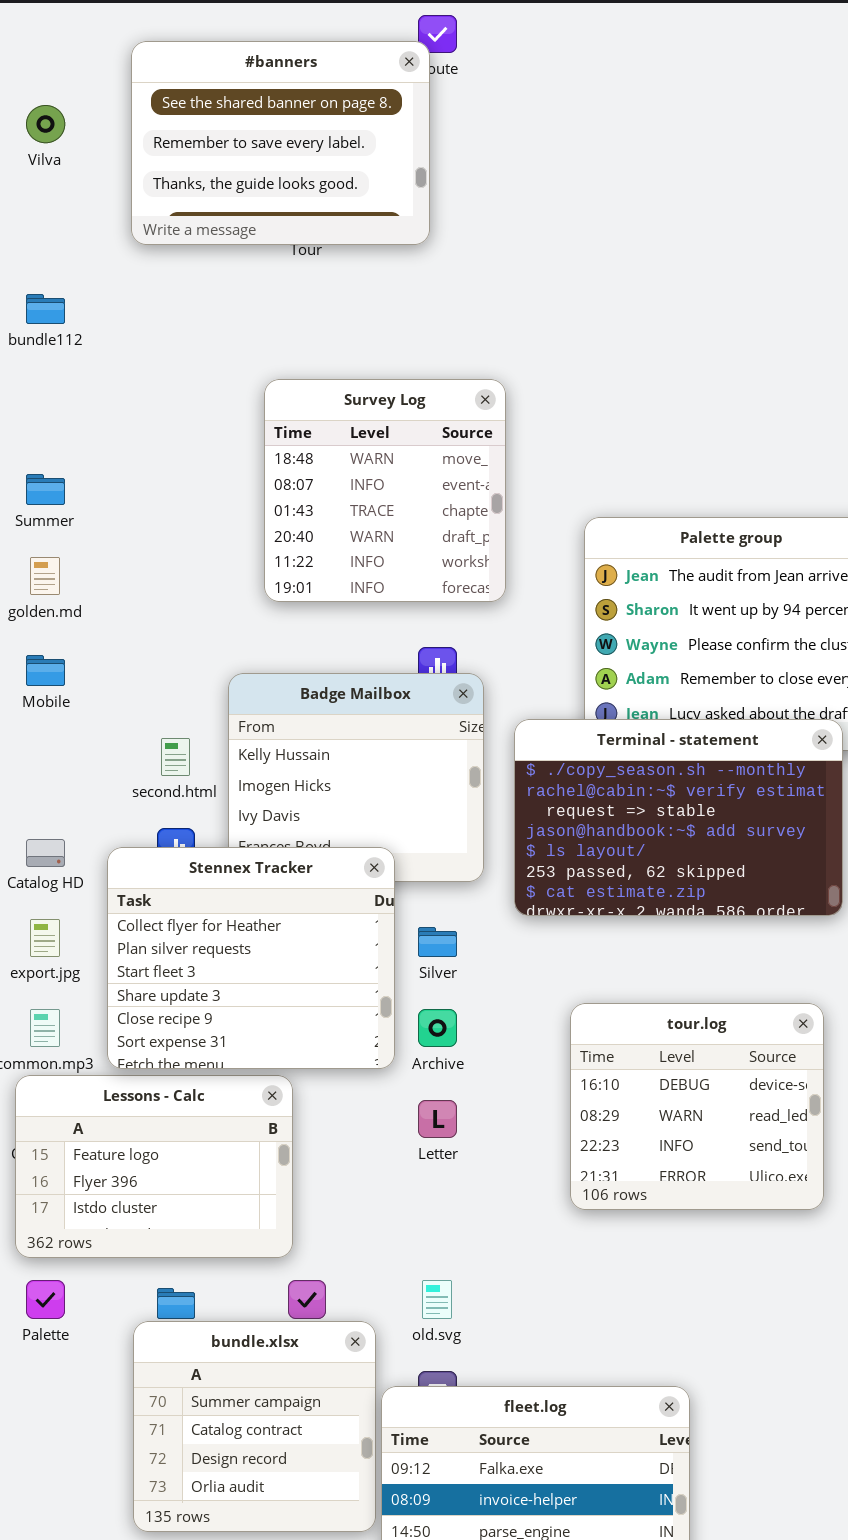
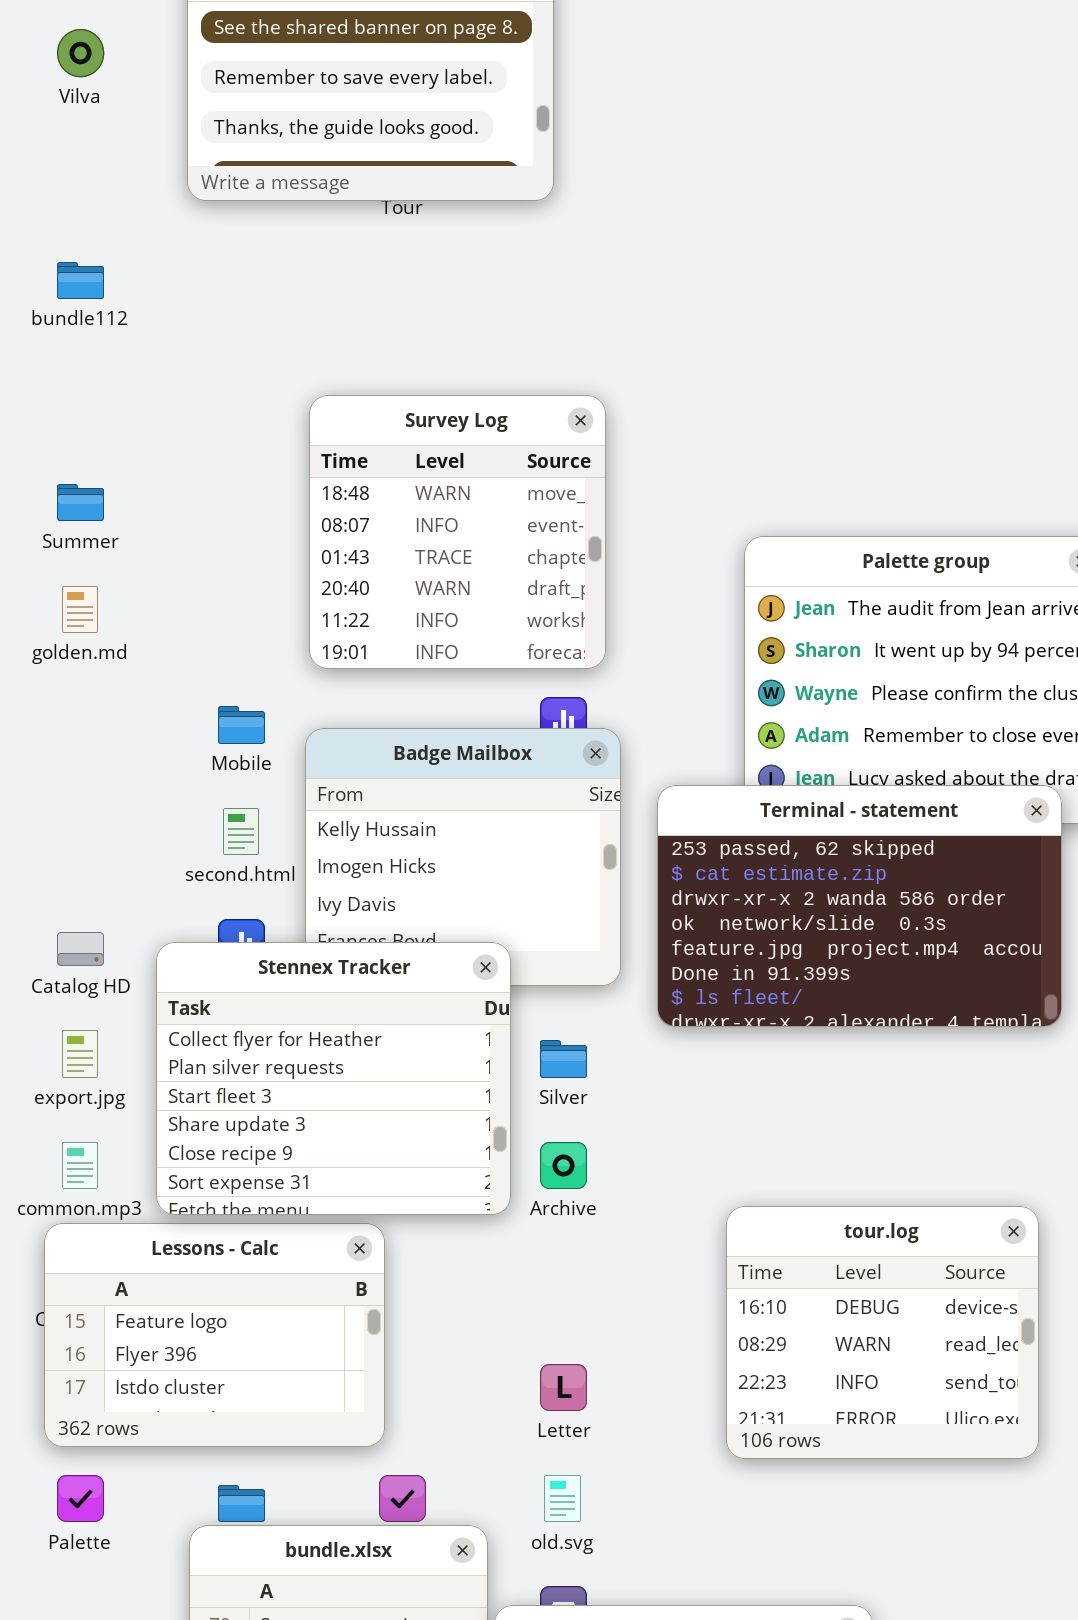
Survey Log: [264,379,506,602] -> [309,395,606,669], moved
Mobile: [26,655,65,686] -> [218,706,265,744], moved
Terminal - statement: [514,719,843,916] -> [657,785,1062,1027], scrolled down 5 rows
tour.log: [570,1003,824,1210] -> [726,1206,1039,1459], moved
Letter: [418,1100,457,1138] -> [540,1364,587,1411], moved

